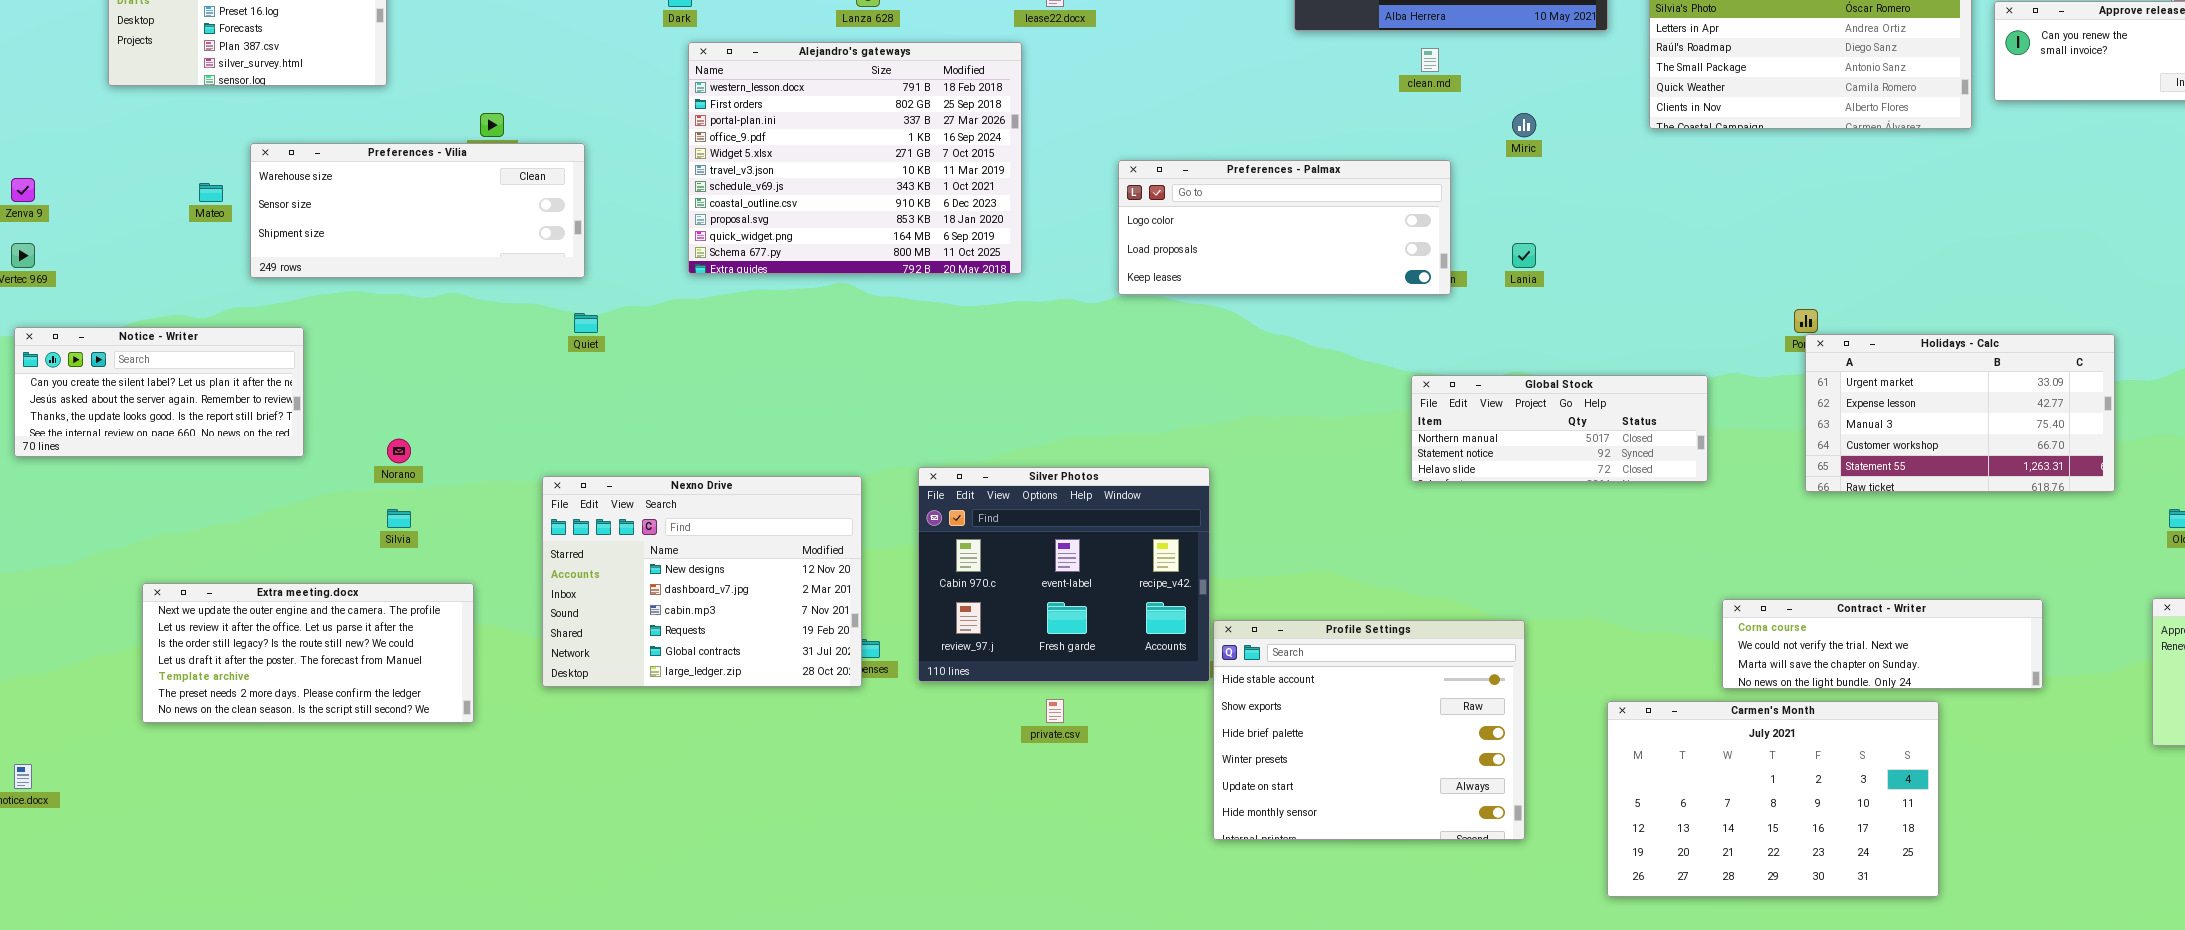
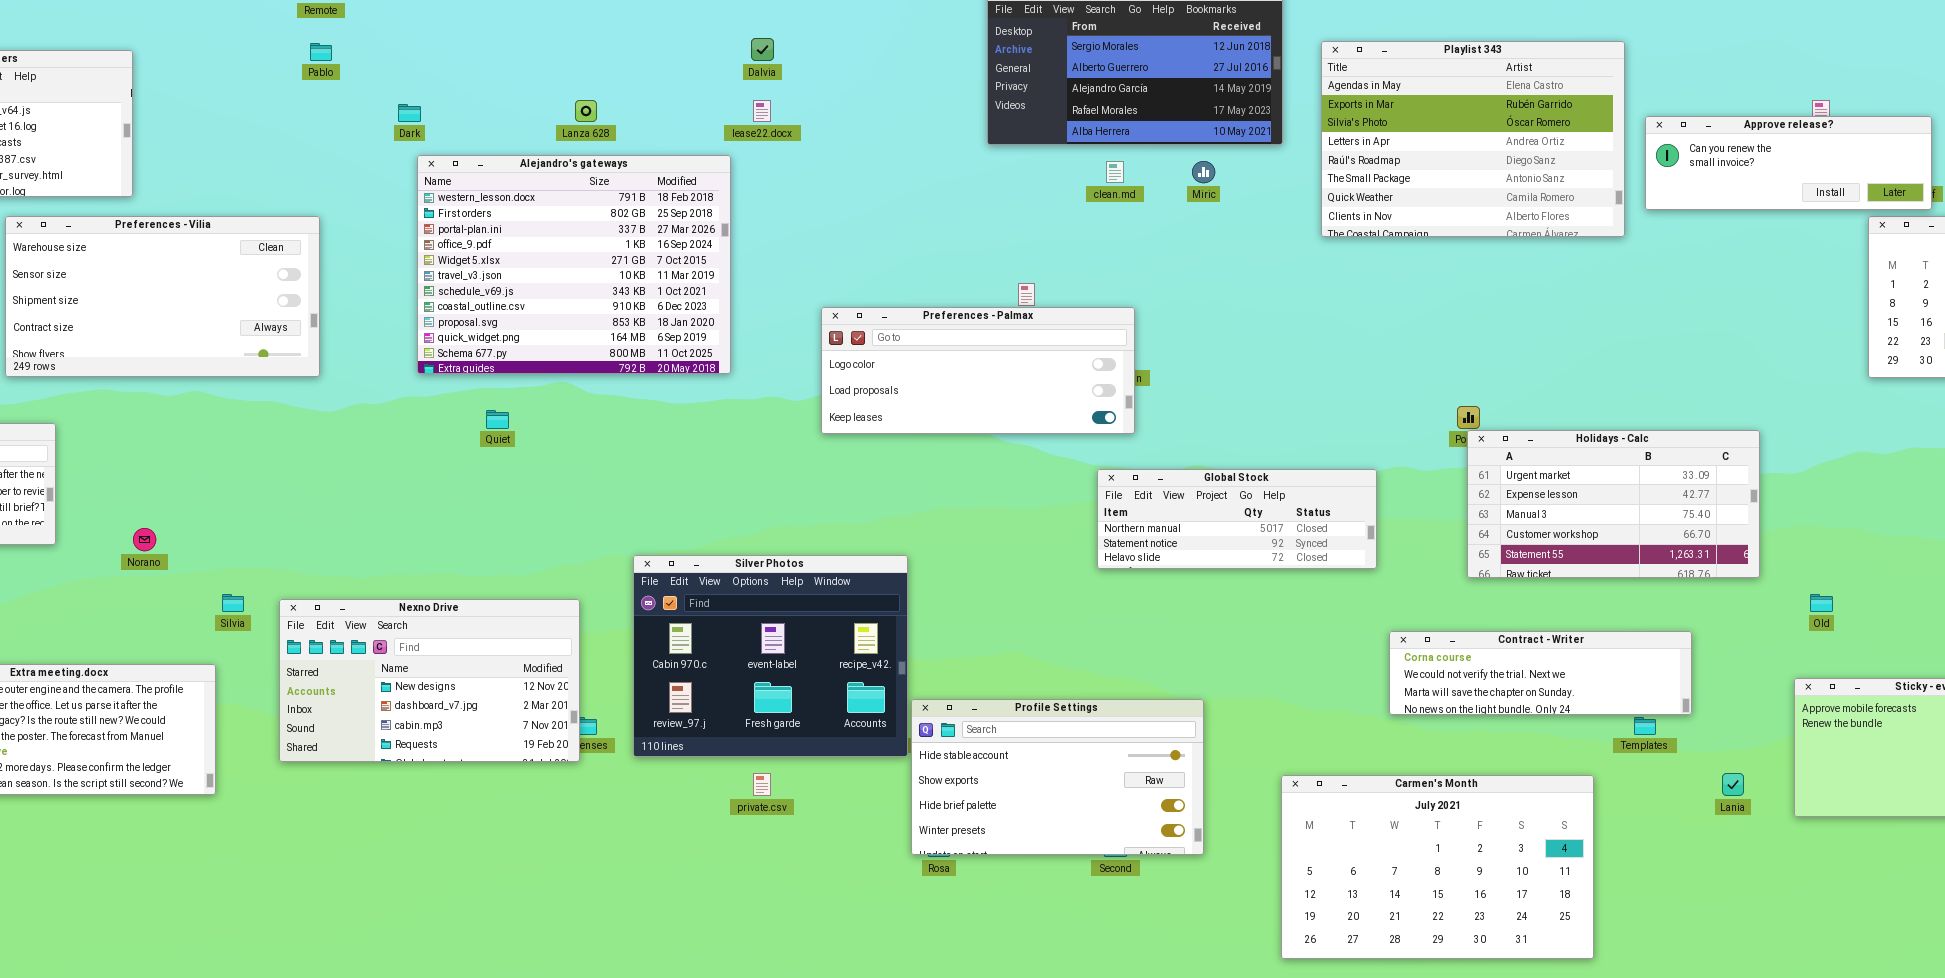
Miric: [1512,113,1536,137] -> [1192,161,1215,183], moved
Preferences - Vilia: [250,143,585,278] -> [5,216,320,377], resized
Preferences - Palmax: [1118,160,1451,295] -> [821,307,1135,434], moved
Lania: [1512,243,1536,268] -> [1722,773,1744,796], moved
Quiet: [574,313,598,333] -> [486,410,509,429], moved
Nexno Drive: [542,476,862,687] -> [279,599,580,762], resized
Silvia: [387,509,411,528] -> [222,594,244,612], moved
Contract - Writer: [1722,599,2043,689] -> [1389,631,1692,715], moved
Profile Settings: [1213,620,1525,840] -> [911,699,1204,855], resized

